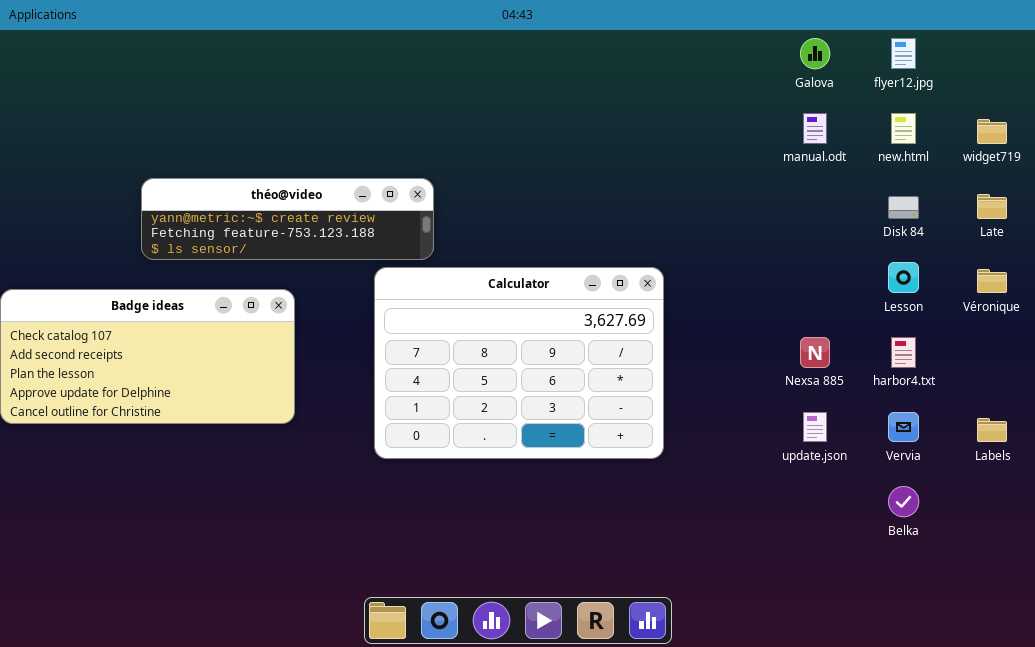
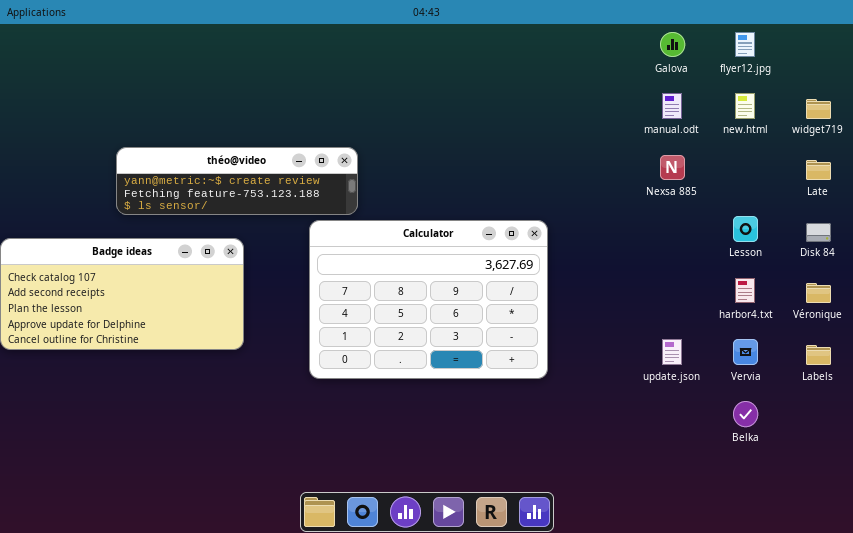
Disk 84: [888,196,919,219] -> [806,223,831,242], moved
Véronique: [977,269,1007,293] -> [806,283,831,303], moved
Nexsa 885: [800,337,830,368] -> [660,155,685,180], moved

